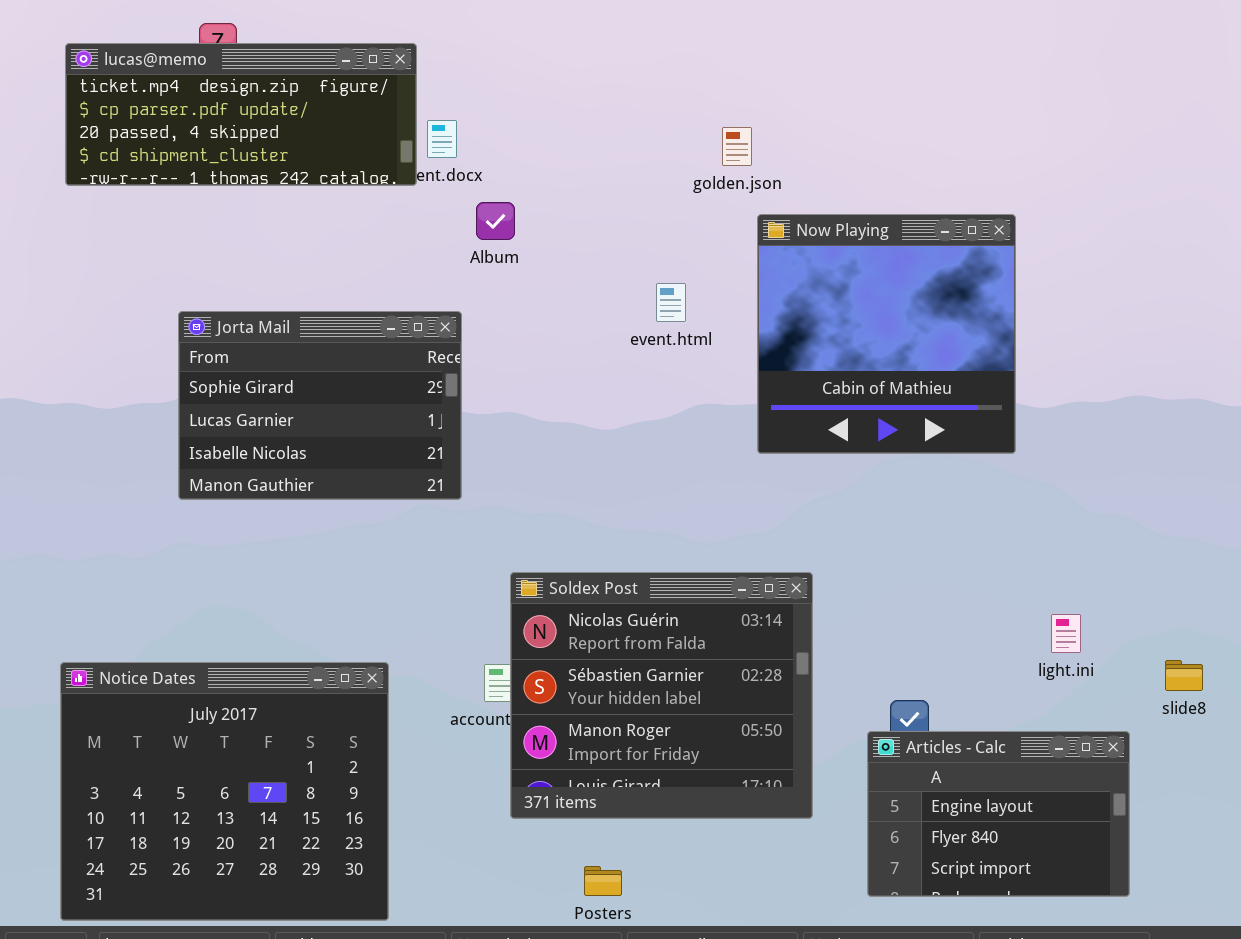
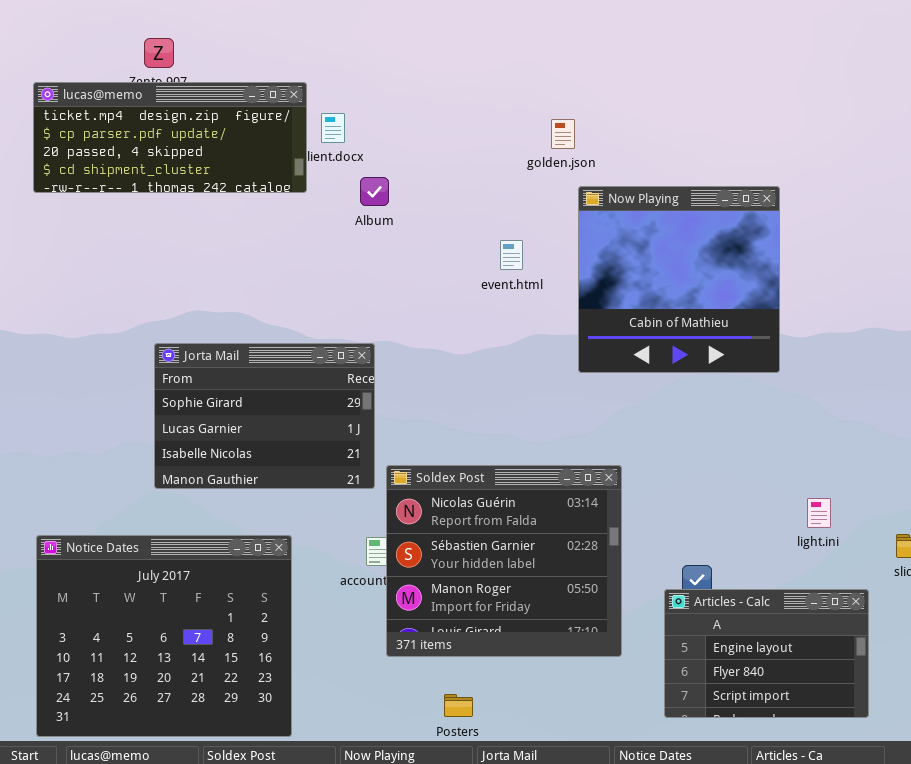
lucas@memo: [65,43,417,186] -> [33,82,307,193], moved
Jorta Mail: [178,311,462,500] -> [154,343,375,489], moved

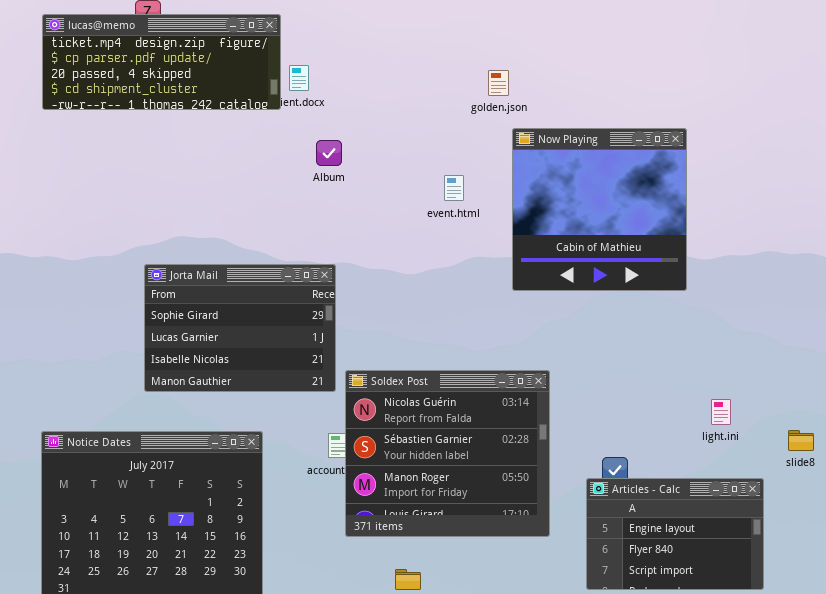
lucas@memo: [33,82,307,193] -> [42,14,281,110], moved
Album: [360,177,389,206] -> [316,140,342,166], moved

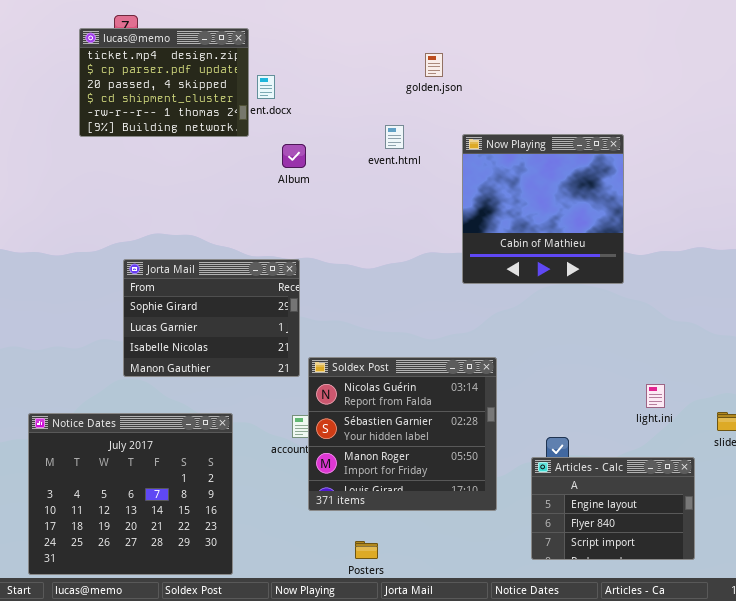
lucas@memo: [42,14,281,110] -> [79,28,249,137], resized
golden.json: [488,70,509,96] -> [425,53,443,77], moved
event.html: [444,175,464,201] -> [385,125,404,149], moved

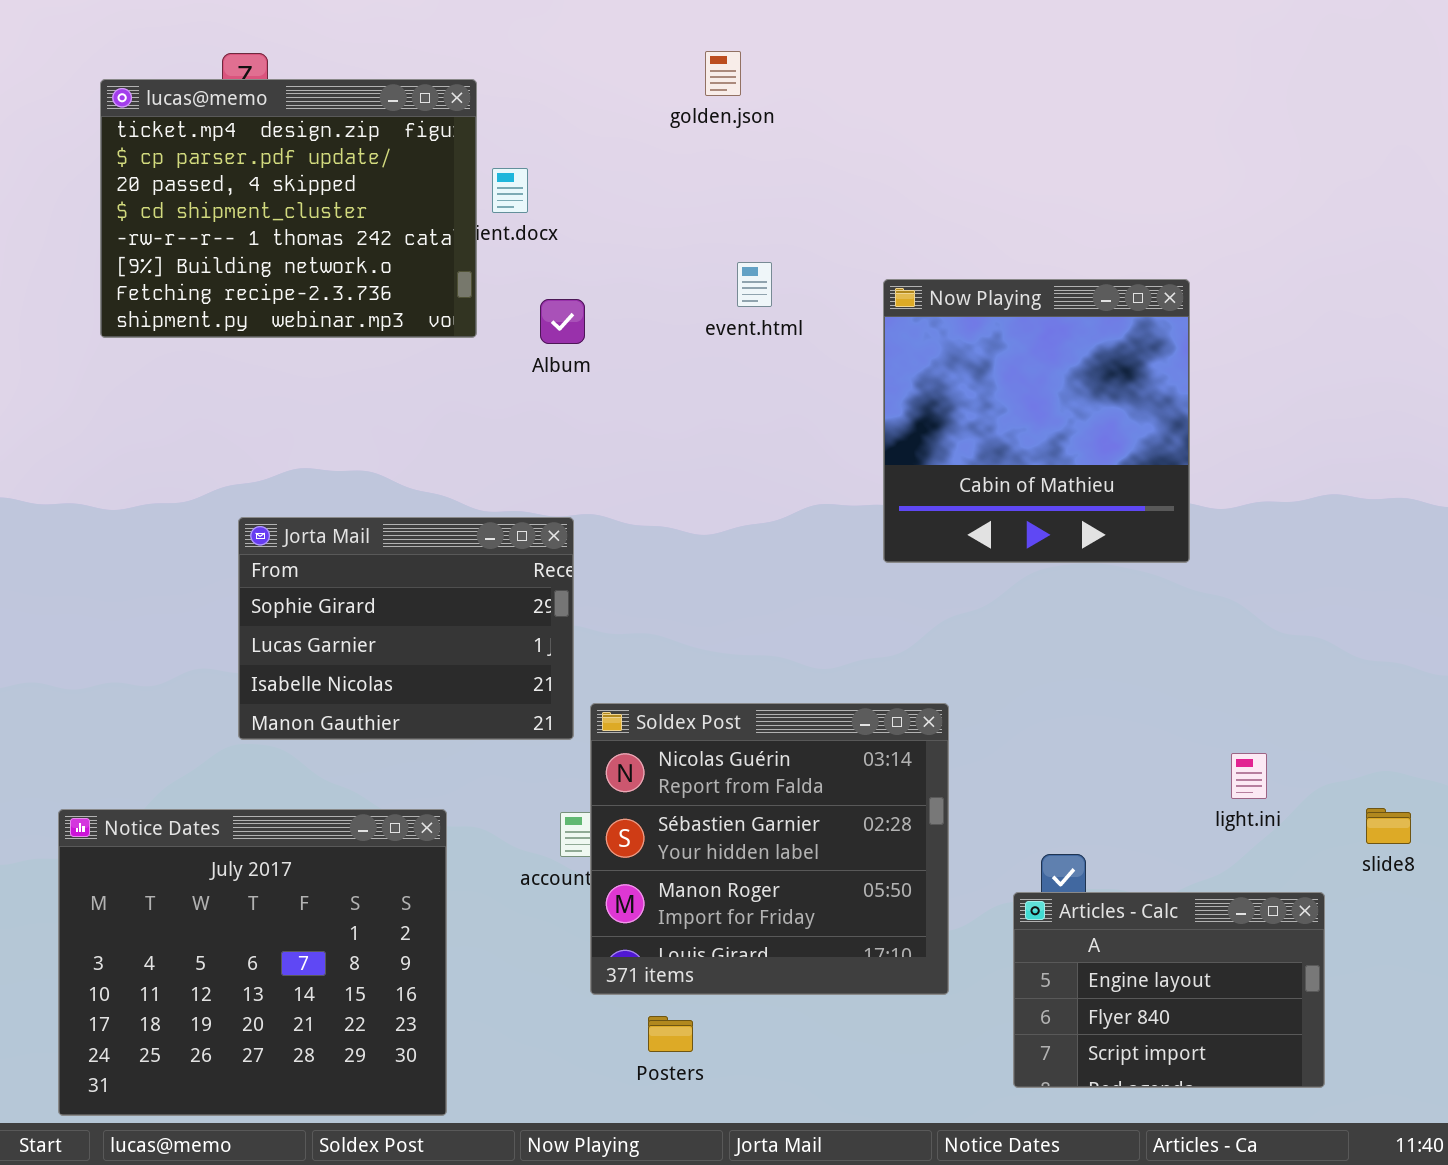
lucas@memo: [79,28,249,137] -> [100,79,477,338], resized
golden.json: [425,53,443,77] -> [705,51,741,96], moved
Posters: [355,541,378,559] -> [648,1016,693,1052], moved

